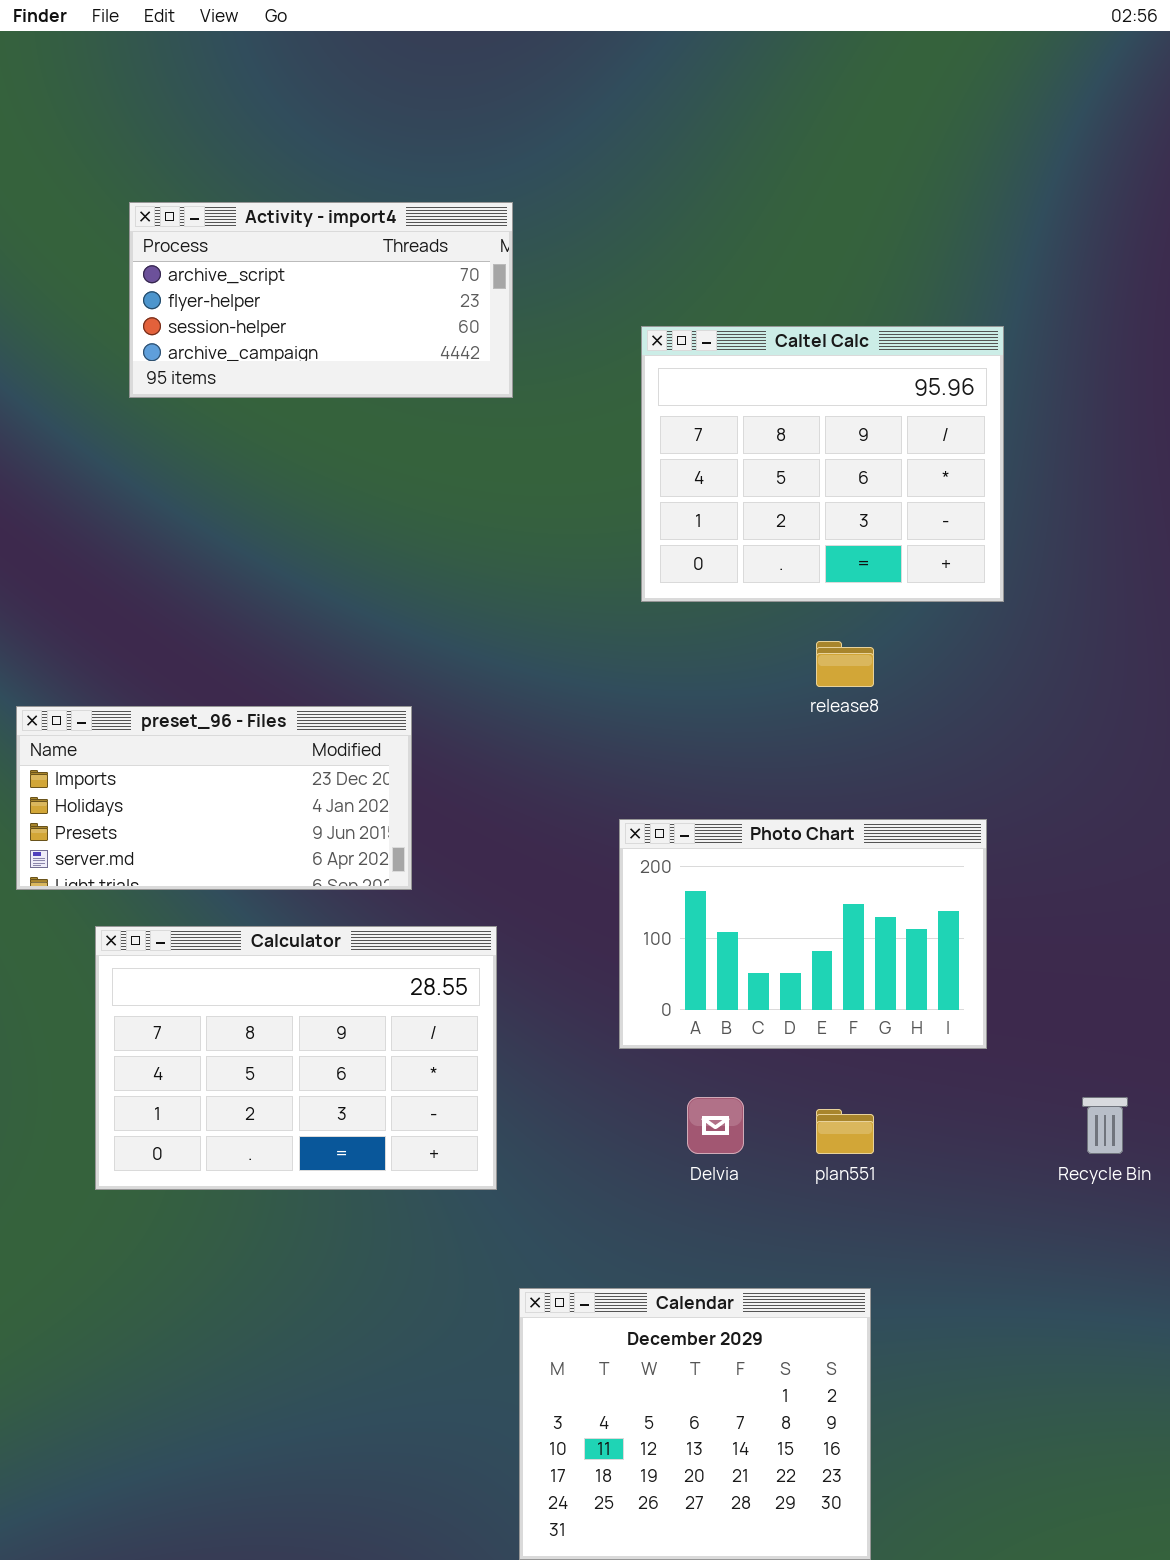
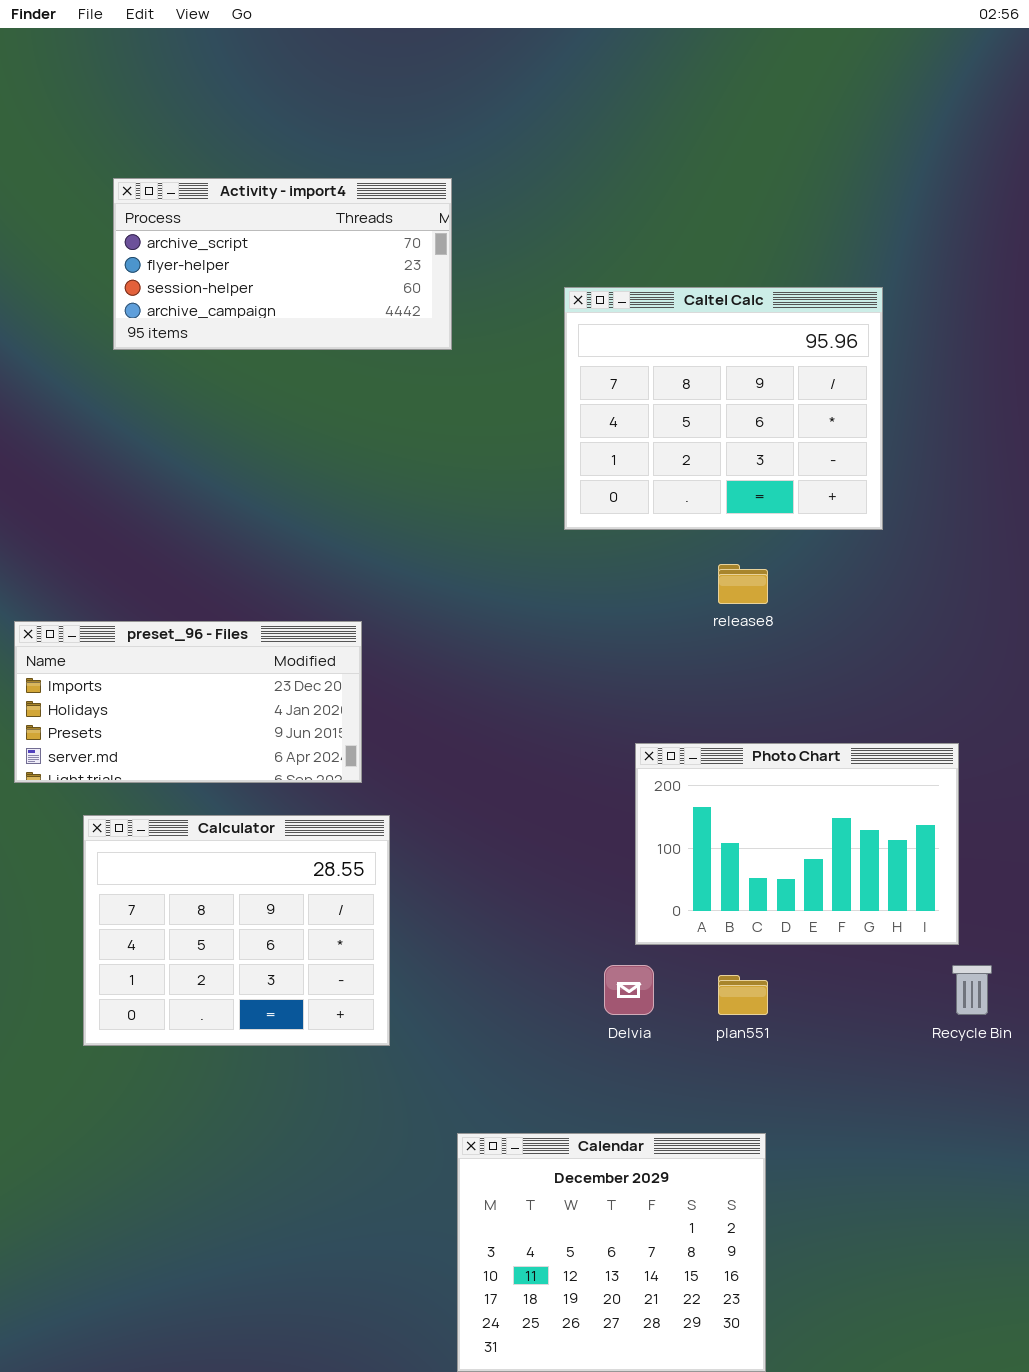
Photo Chart: [619,819,987,1049] -> [635,743,959,945], moved
Calculator: [95,926,497,1190] -> [83,815,390,1046], resized

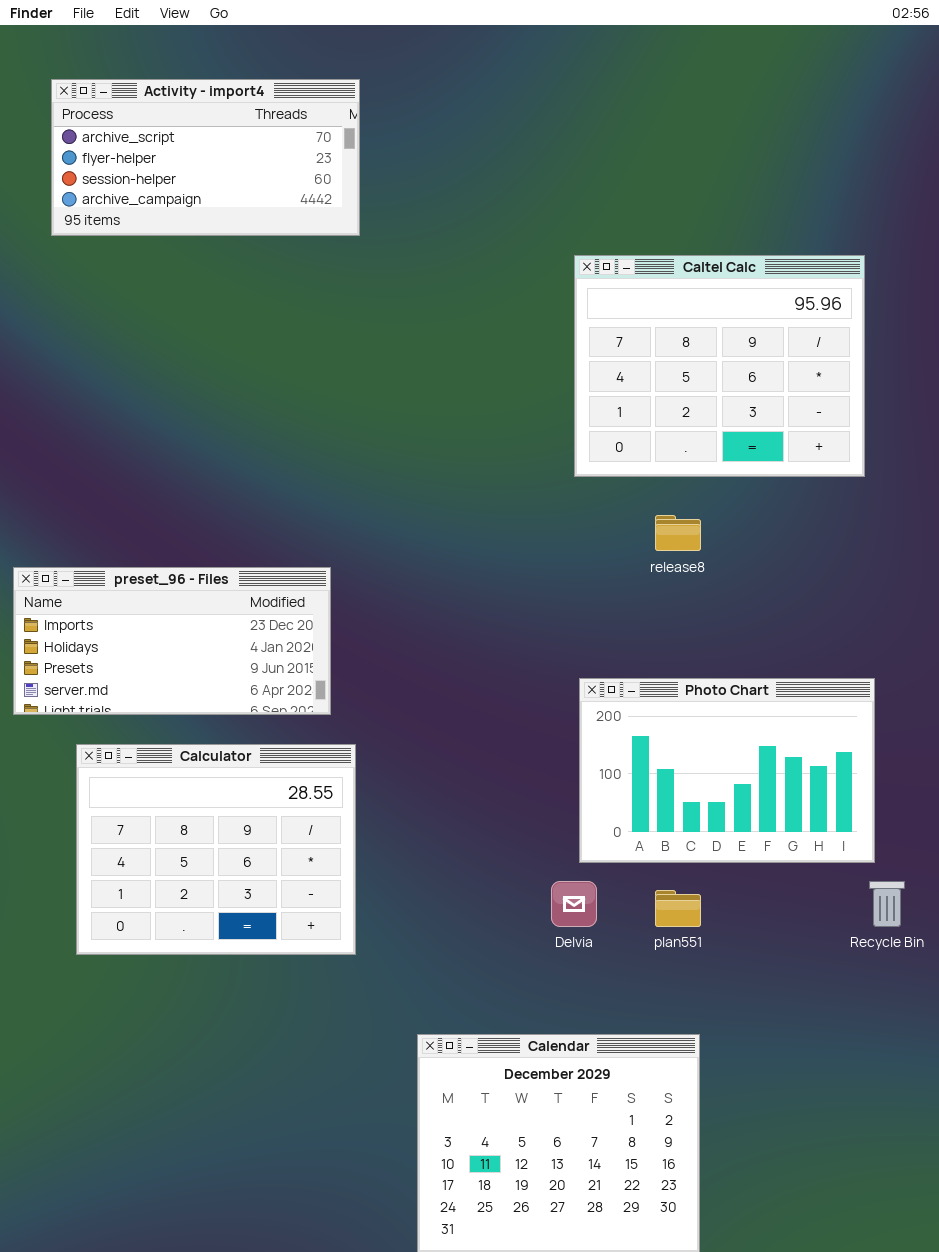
Activity - import4: [113,178,452,350] -> [51,79,360,236], moved
Caltel Calc: [564,287,883,530] -> [574,255,865,477], moved

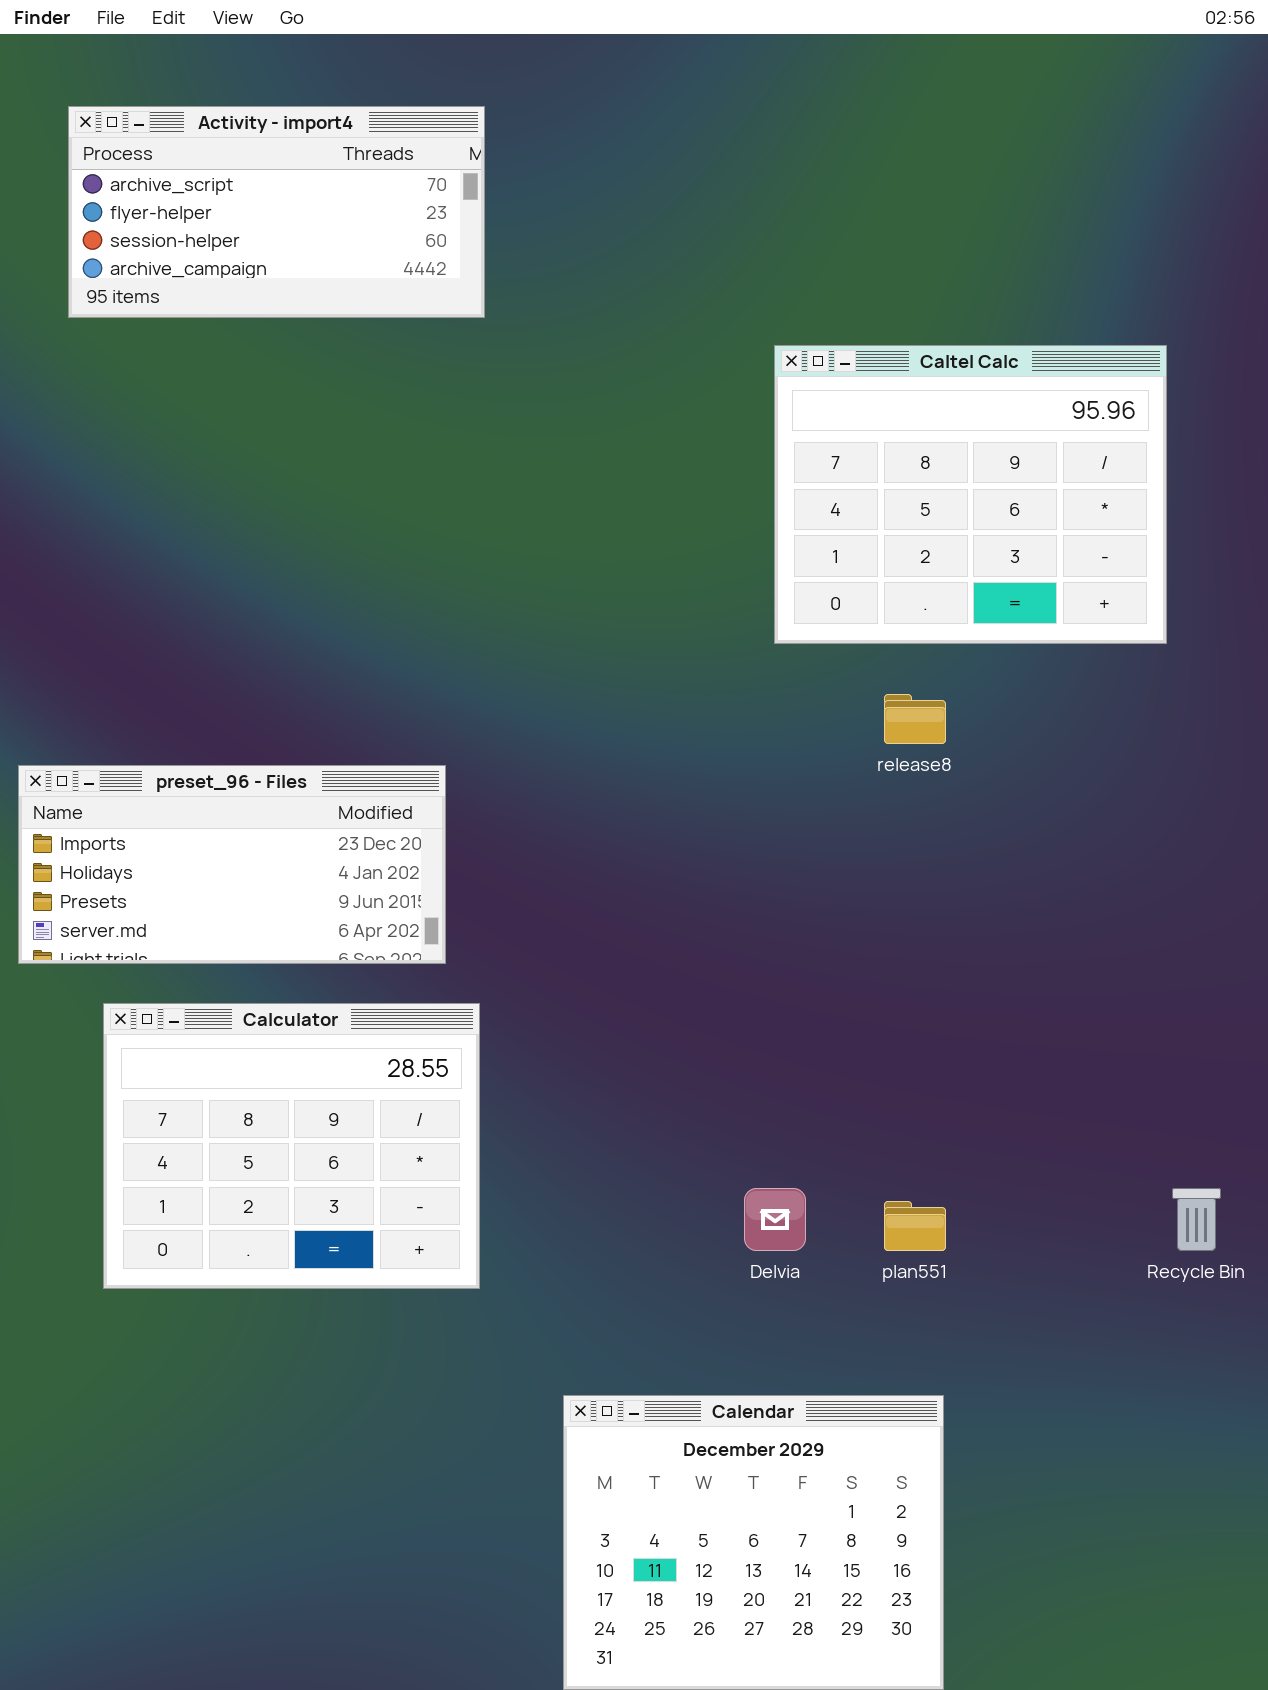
Photo Chart: [579,678,875,863] -> none, closed

